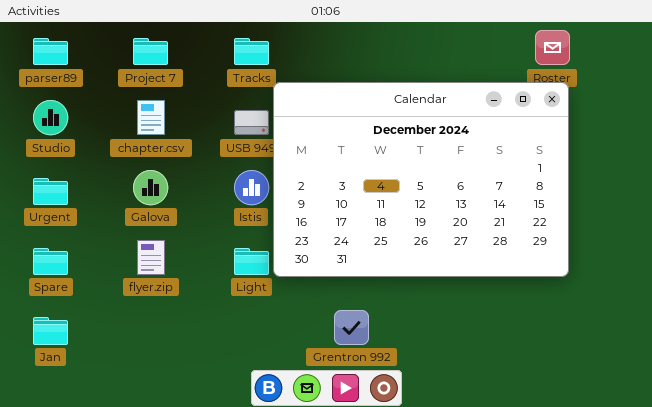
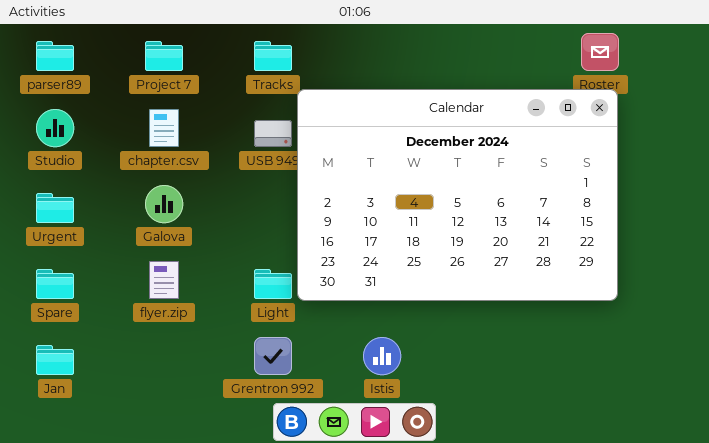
Istis: [234,170,269,205] -> [363,337,401,375], moved
Grentron 992: [334,310,369,345] -> [254,337,292,375], moved

